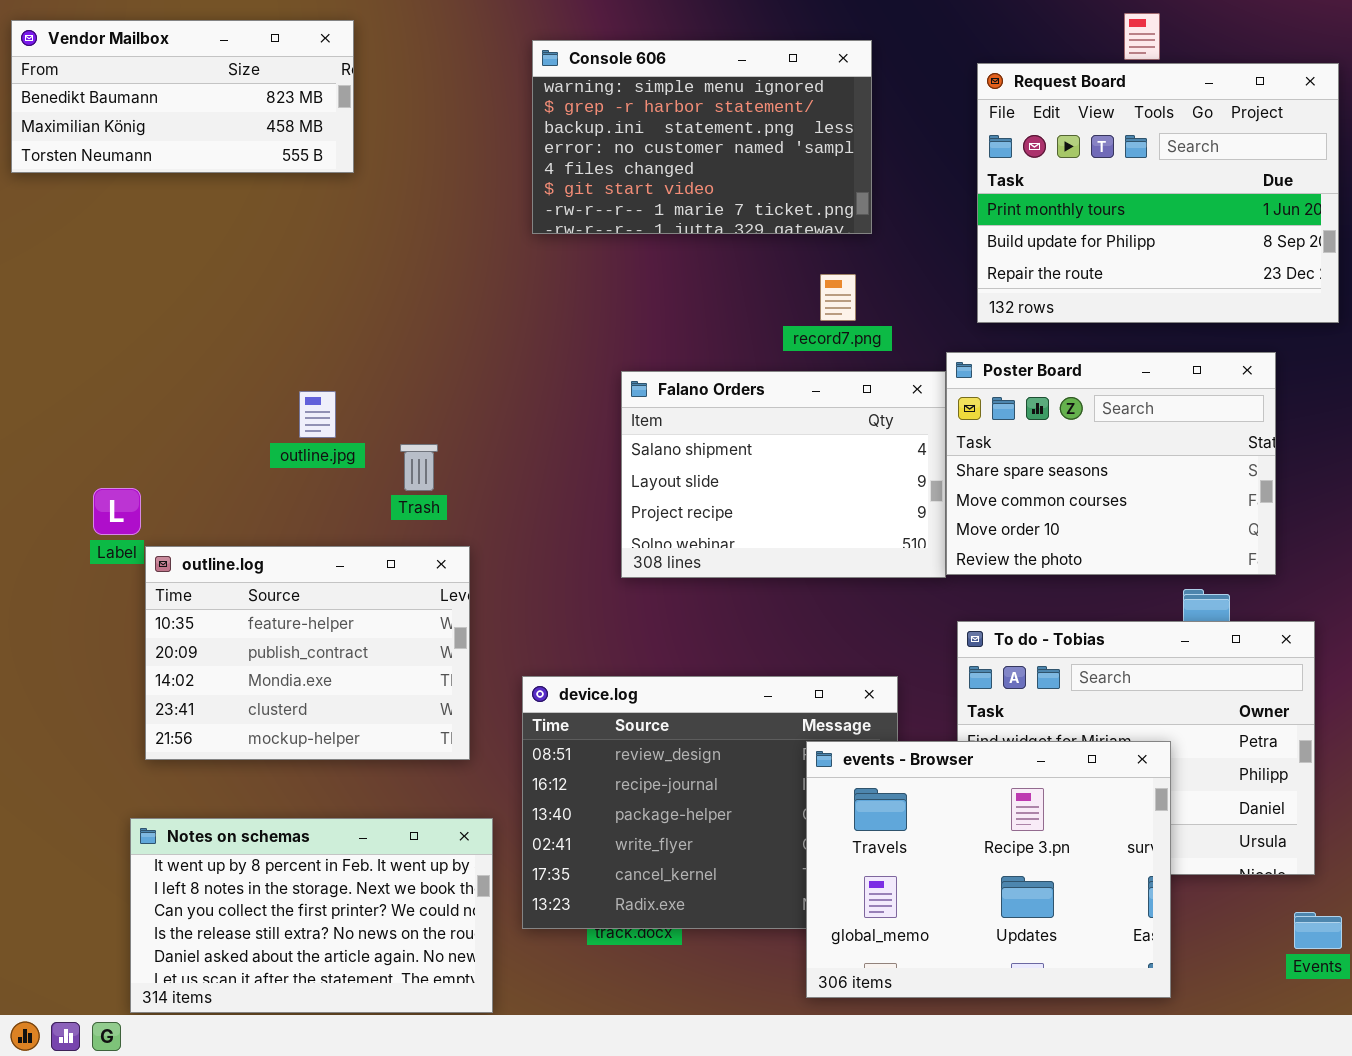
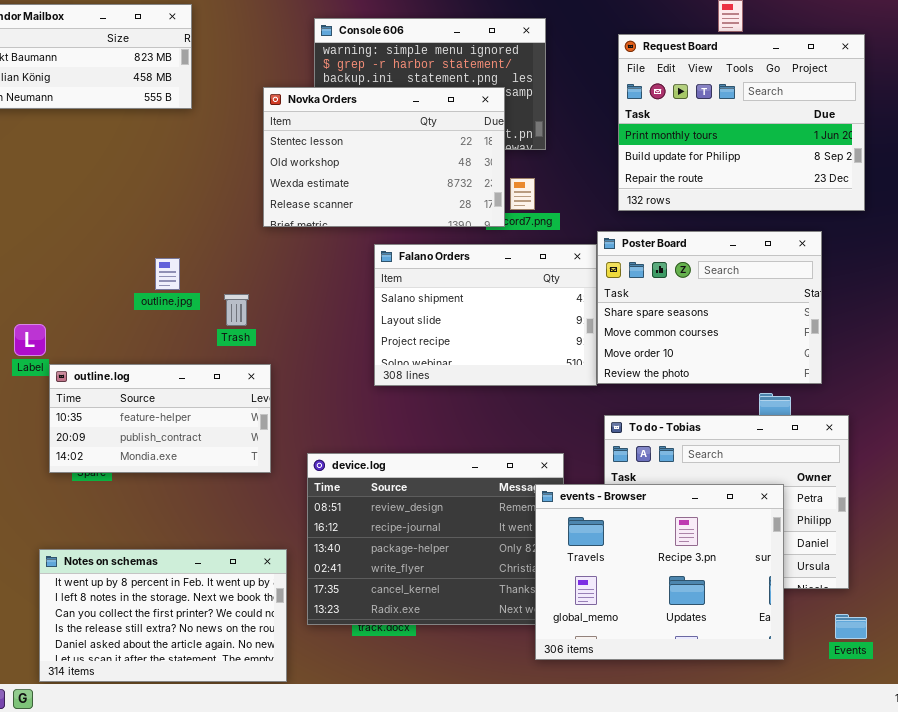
Novka Orders: none -> [263,87,505,227], opened
outline.log: [145,546,470,760] -> [49,364,271,473], resized
events - Browser: [806,741,1171,998] -> [535,484,784,660], moved

